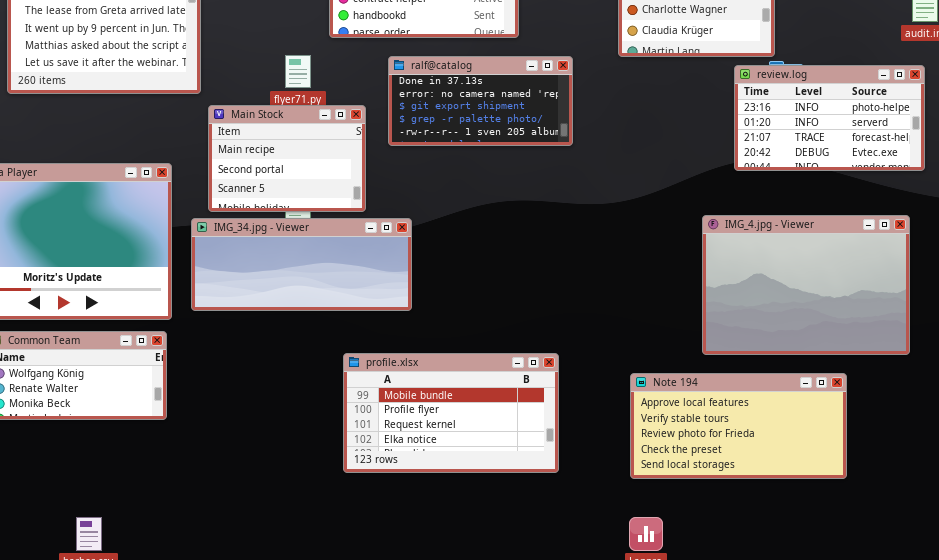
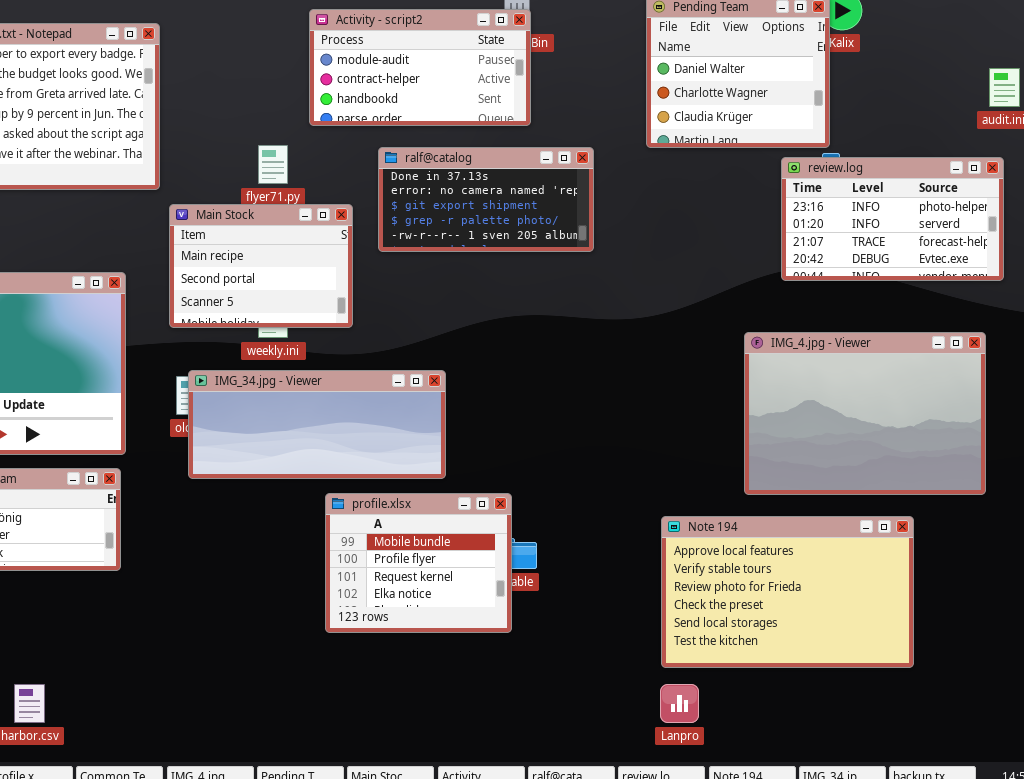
IMG_34.jpg - Viewer: [191,218,412,311] -> [188,370,446,479], moved
profile.xlsx: [343,353,559,473] -> [325,493,512,633], resized
Note 194: [630,373,847,479] -> [661,516,914,668], resized

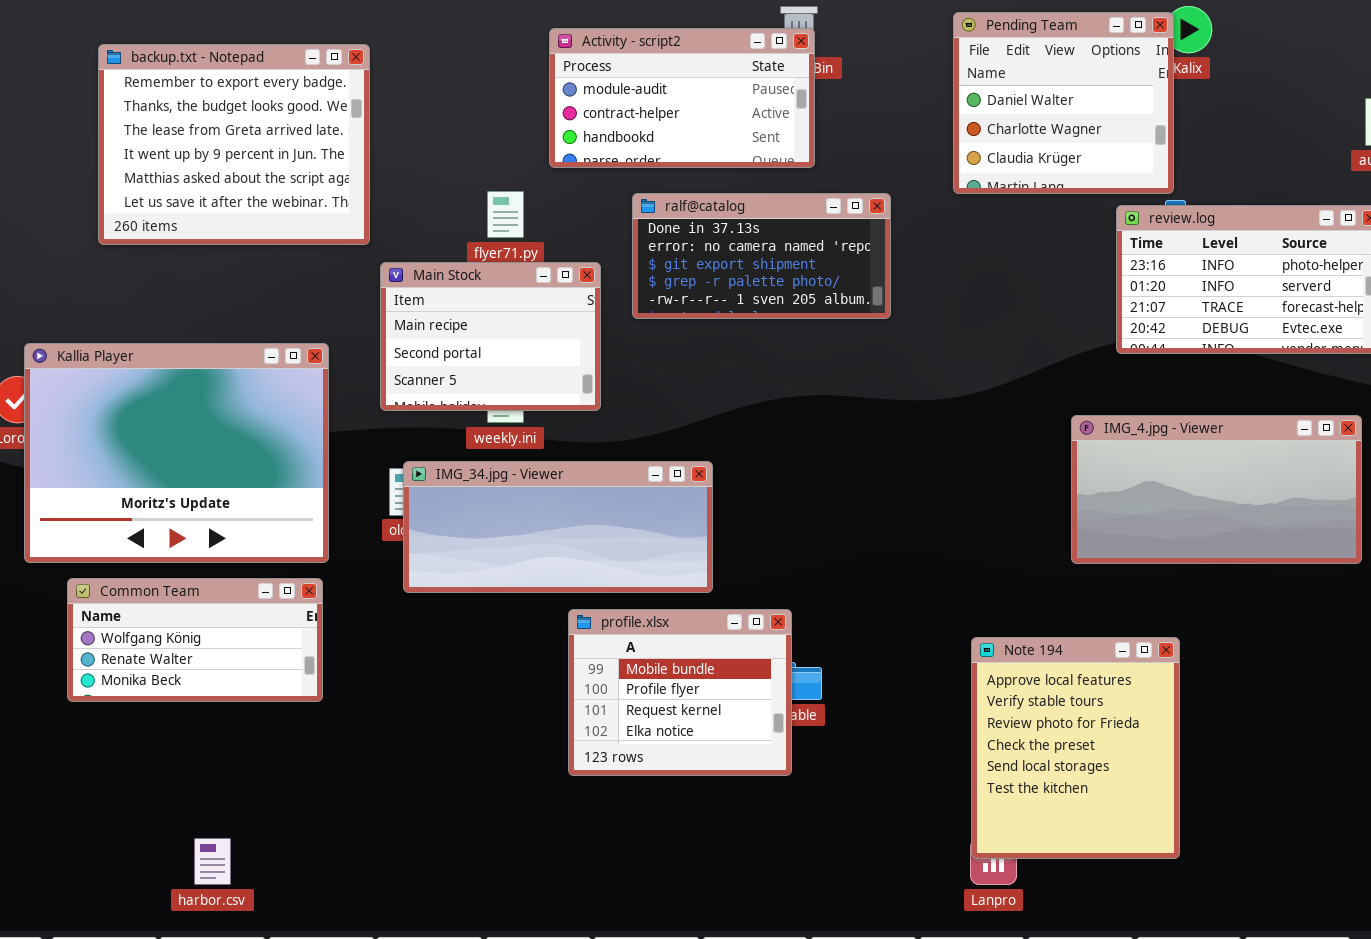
IMG_4.jpg - Viewer: [744,332,986,495] -> [1071,415,1362,564], resized
Note 194: [661,516,914,668] -> [971,637,1180,859], resized

